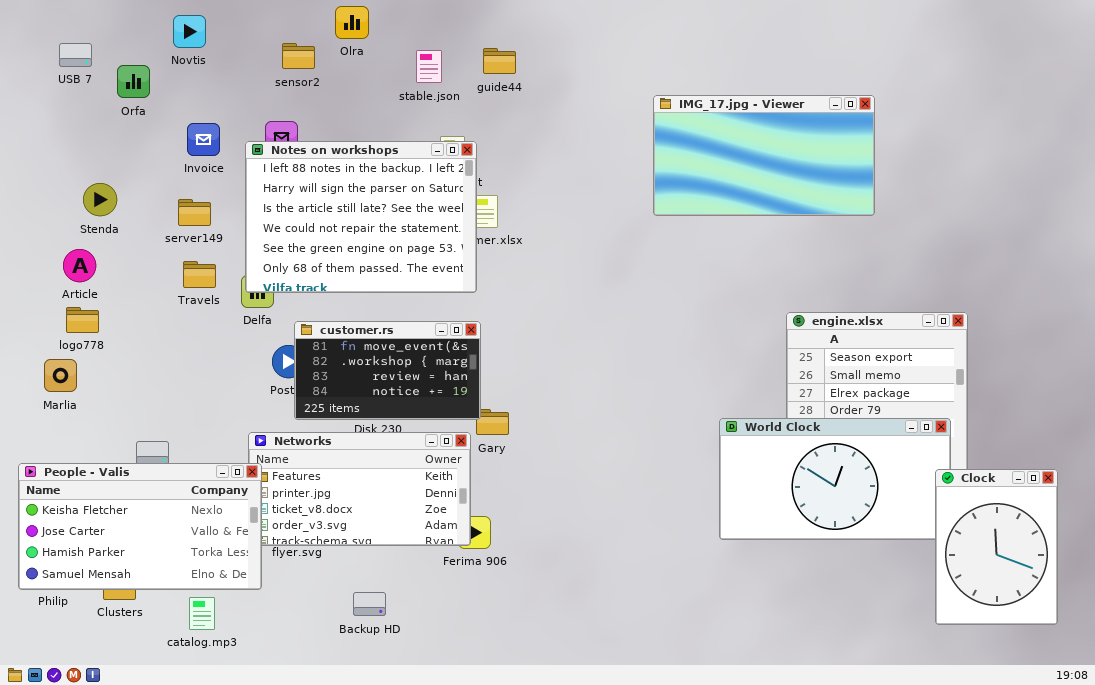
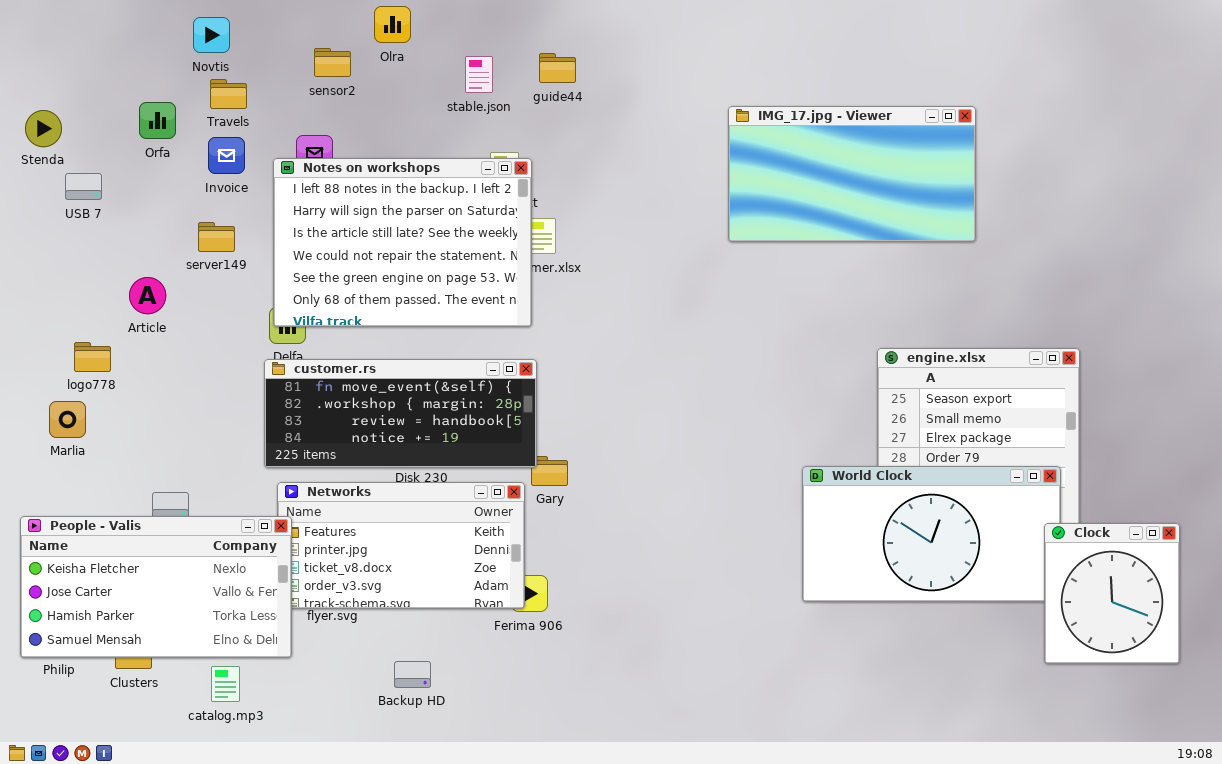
USB 7: [59,43,92,67] -> [65,173,102,200], moved
Orfa: [117,65,150,98] -> [139,102,176,139], moved
Stenda: [83,183,117,216] -> [25,110,62,147], moved
Article: [63,249,96,282] -> [129,277,166,314], moved
Travels: [183,261,216,288] -> [210,79,247,109], moved
customer.rs: [294,321,481,420] -> [264,359,537,468], resized
Clock: [935,469,1058,625] -> [1044,523,1180,664], resized

